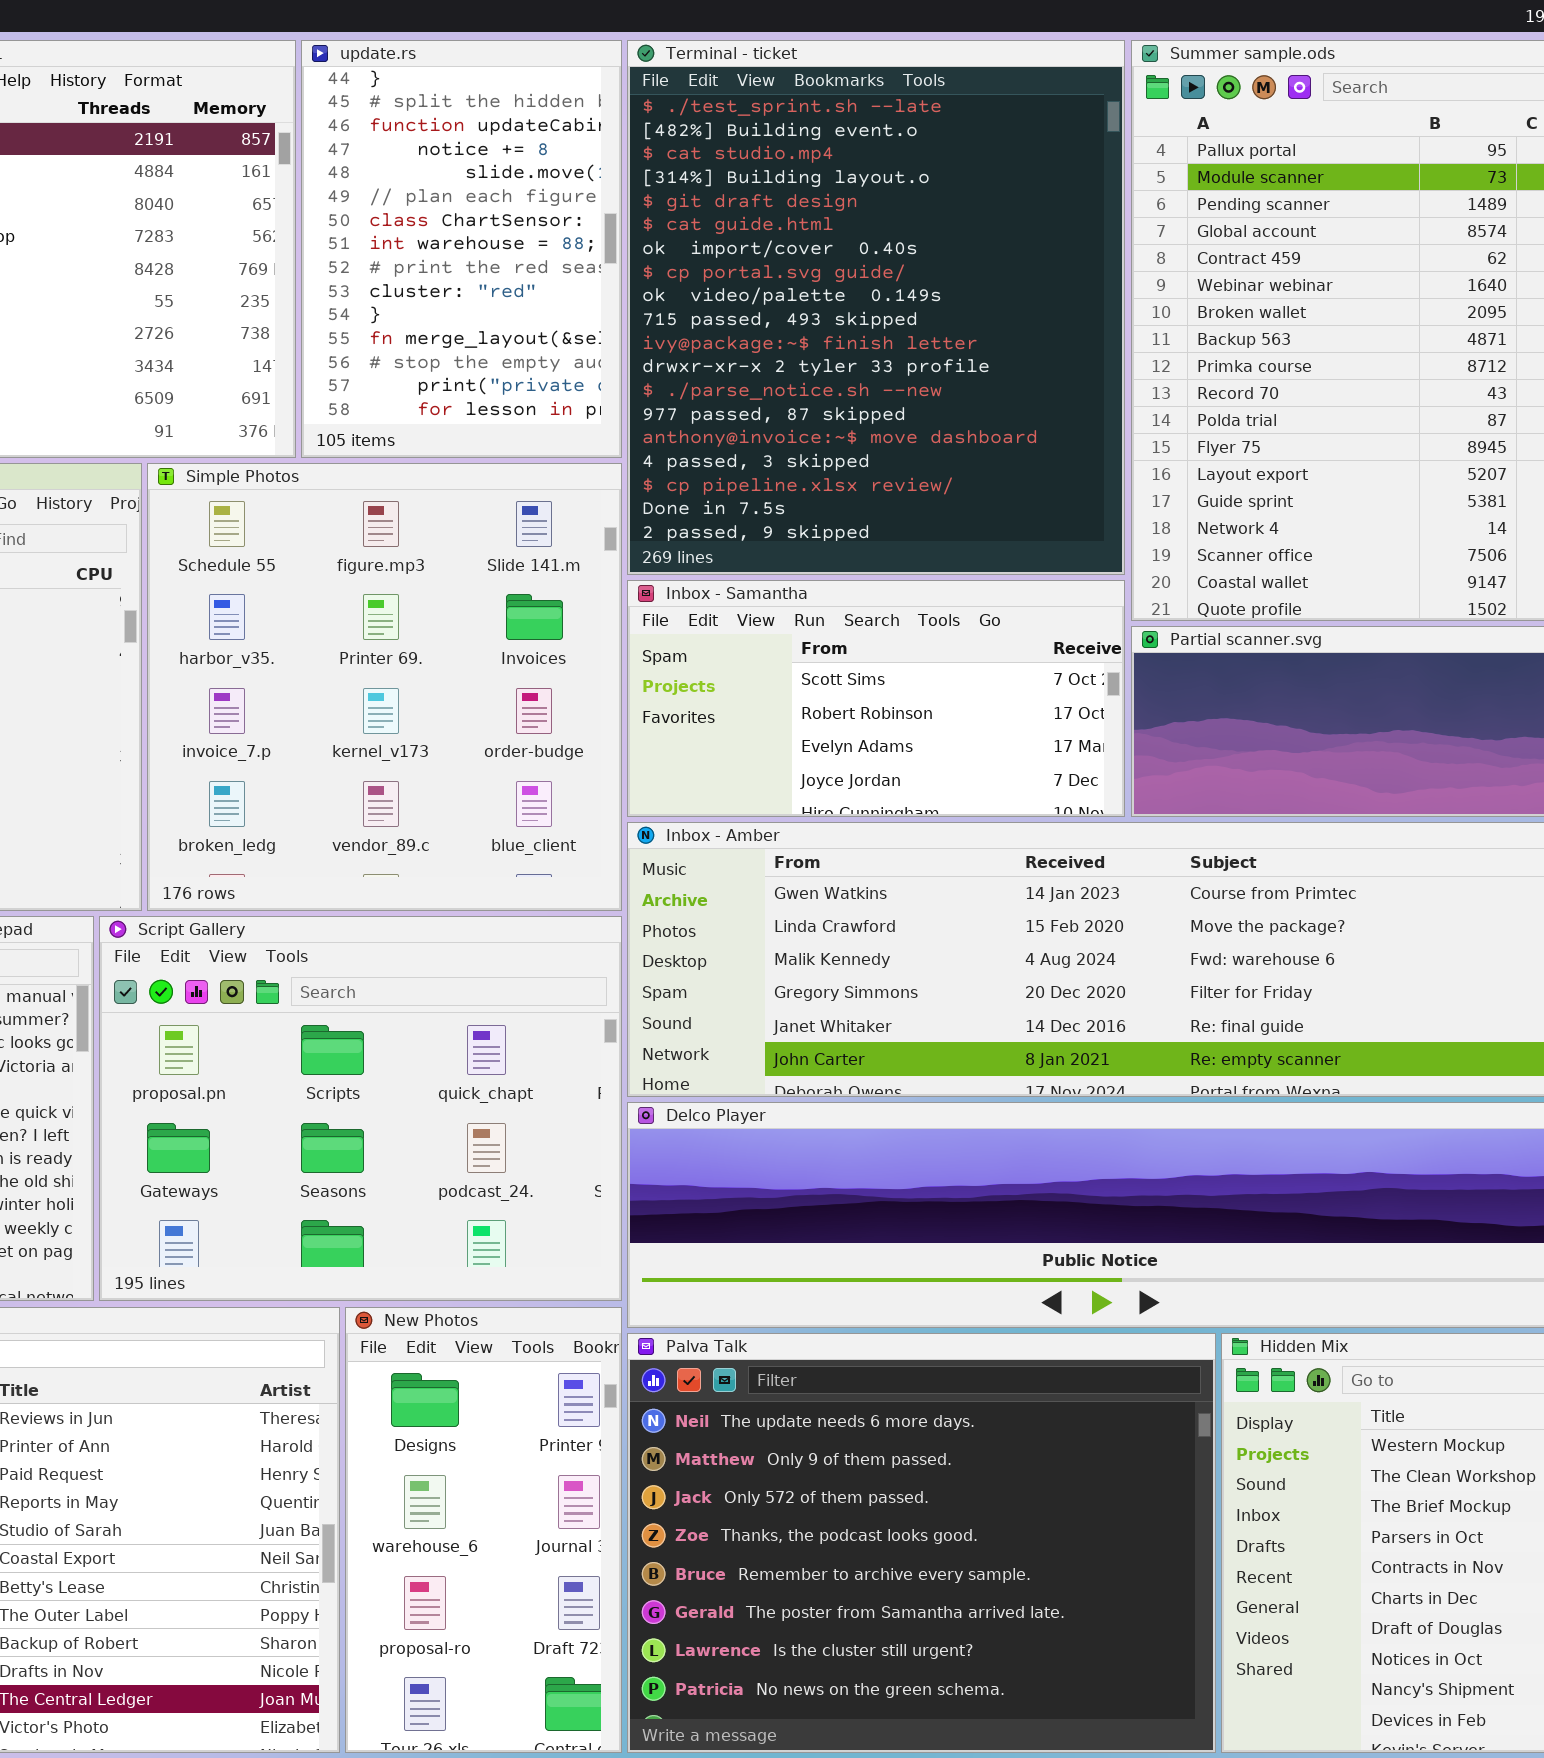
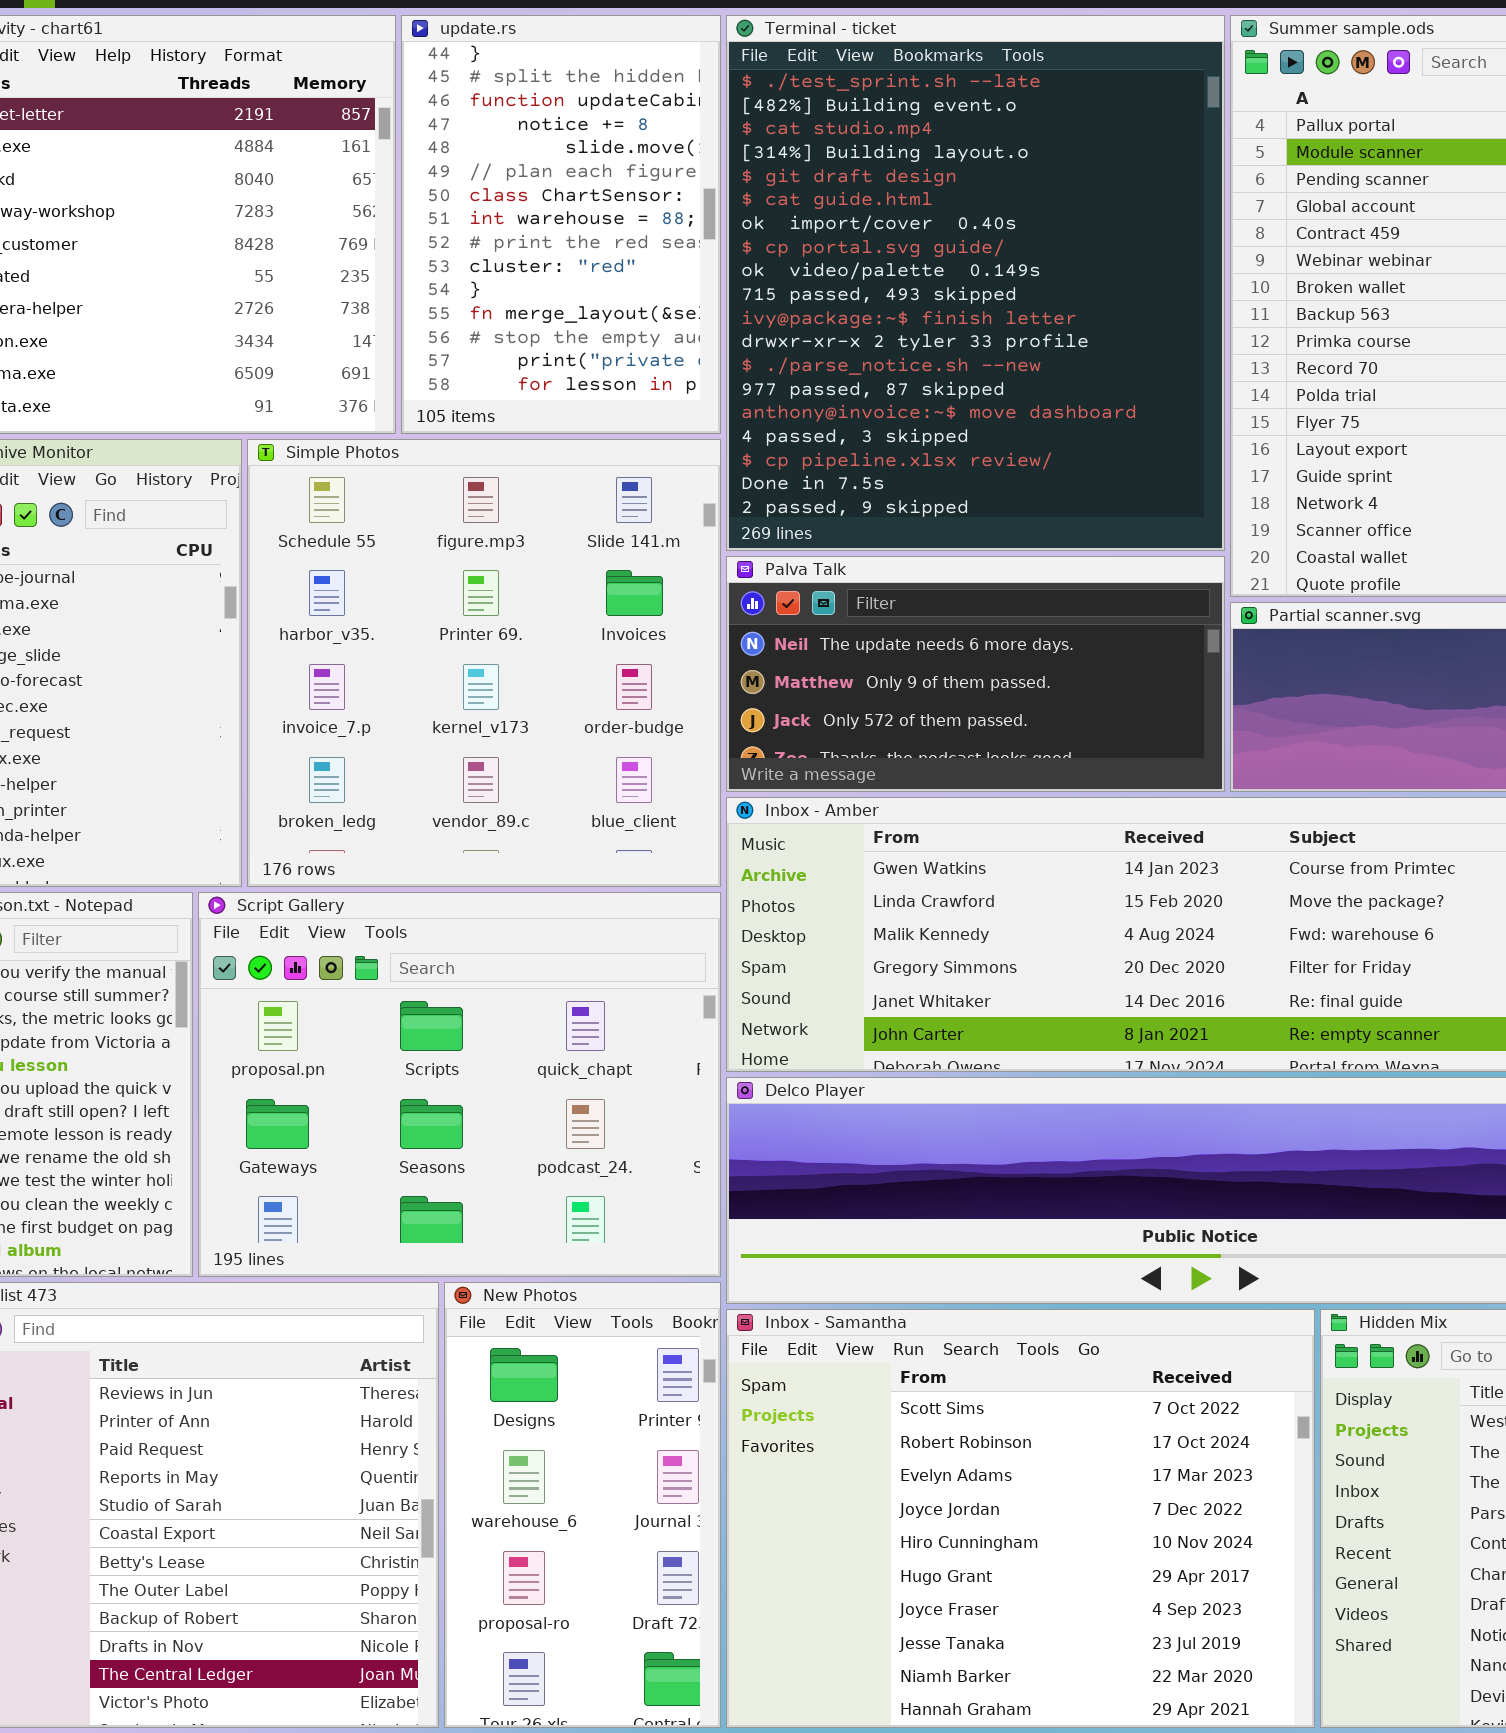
Inbox - Samantha: [627,580,1125,817] -> [726,1309,1315,1728], moved, resized
Palva Talk: [627,1333,1216,1753] -> [726,556,1225,792], moved, resized

